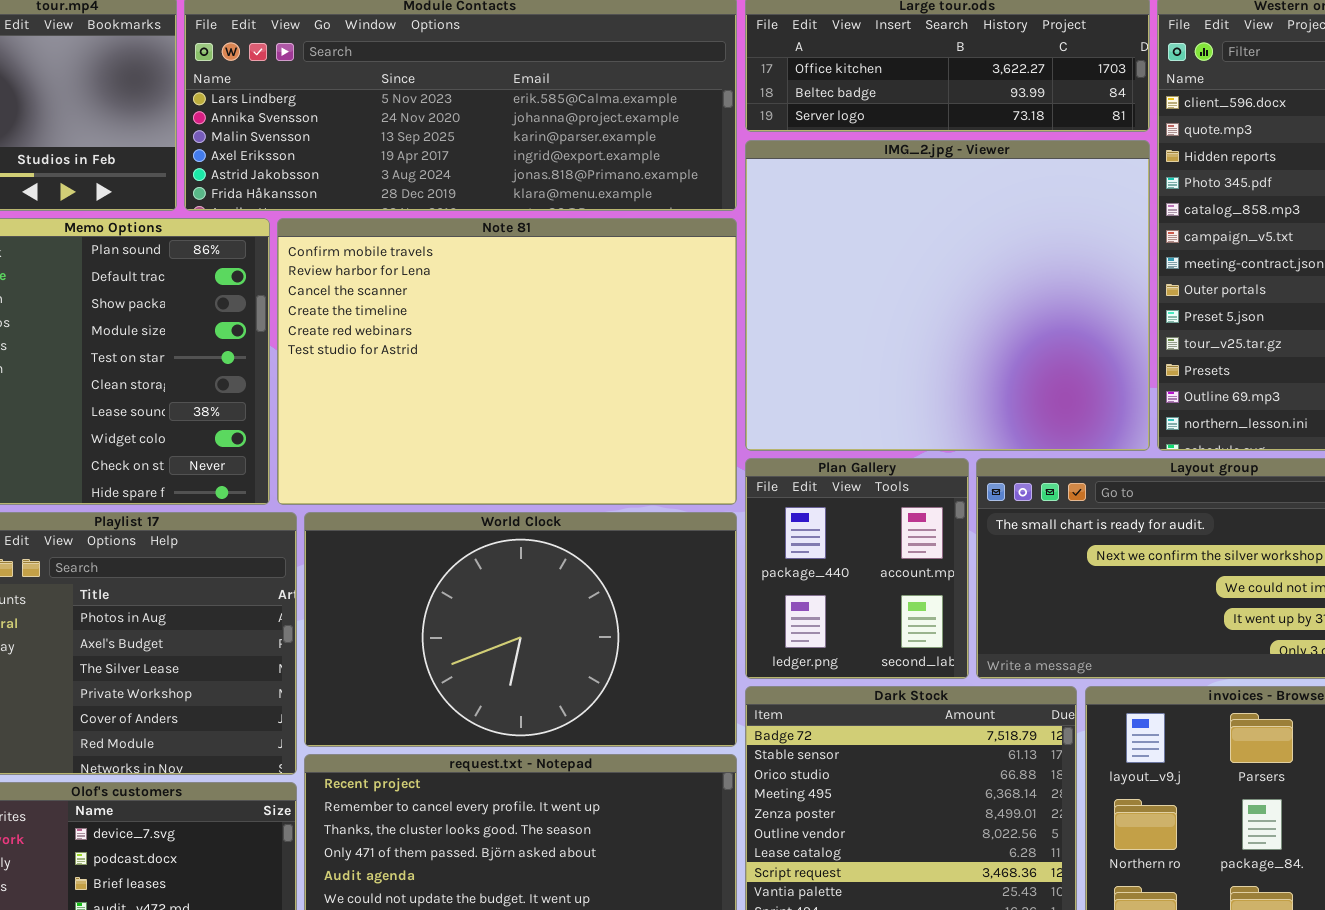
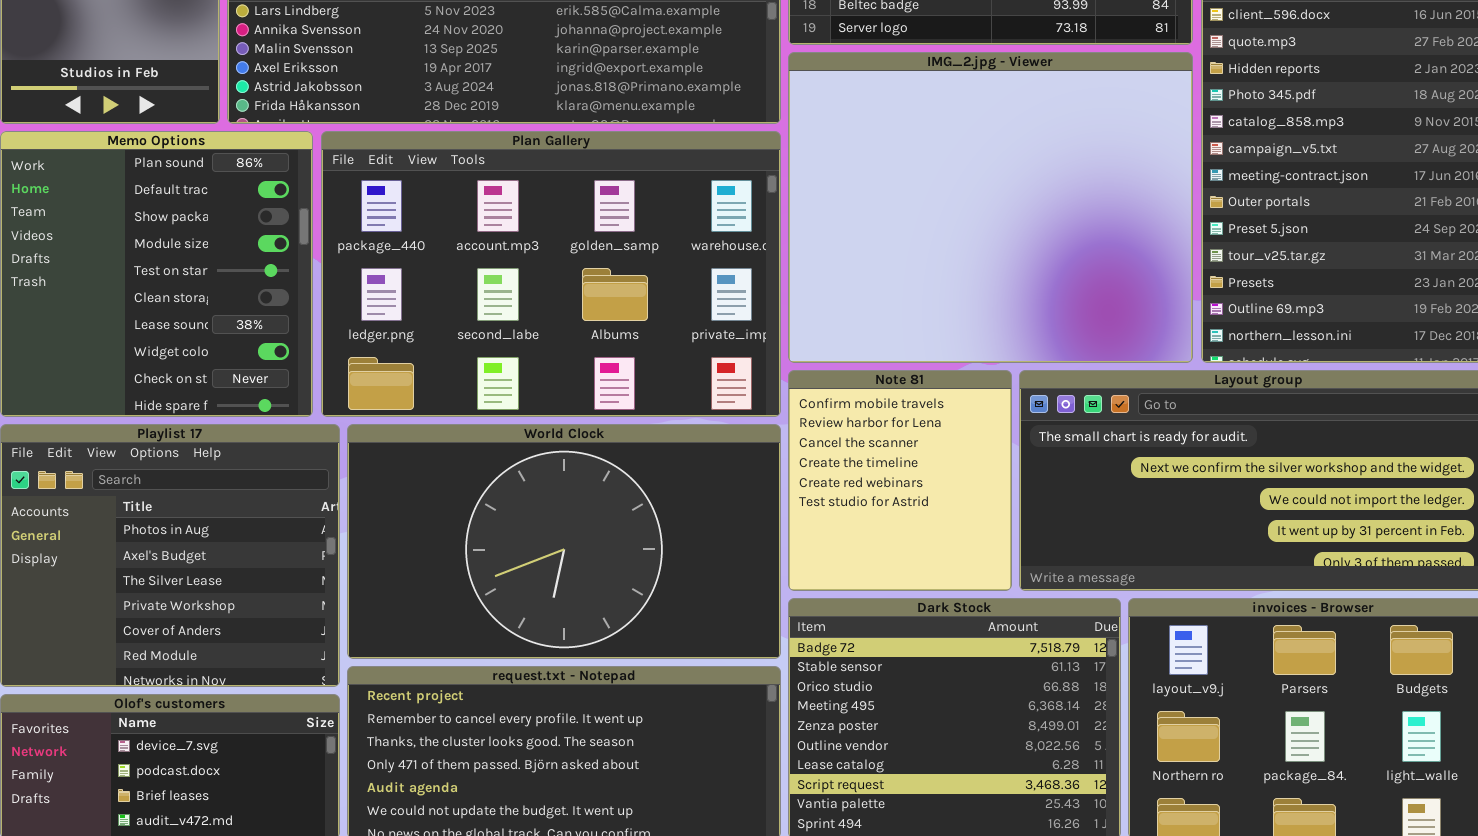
Note 81: [277,218,737,505] -> [788,370,1012,591], moved, resized
Plan Gallery: [745,458,969,679] -> [321,131,781,417], moved, resized

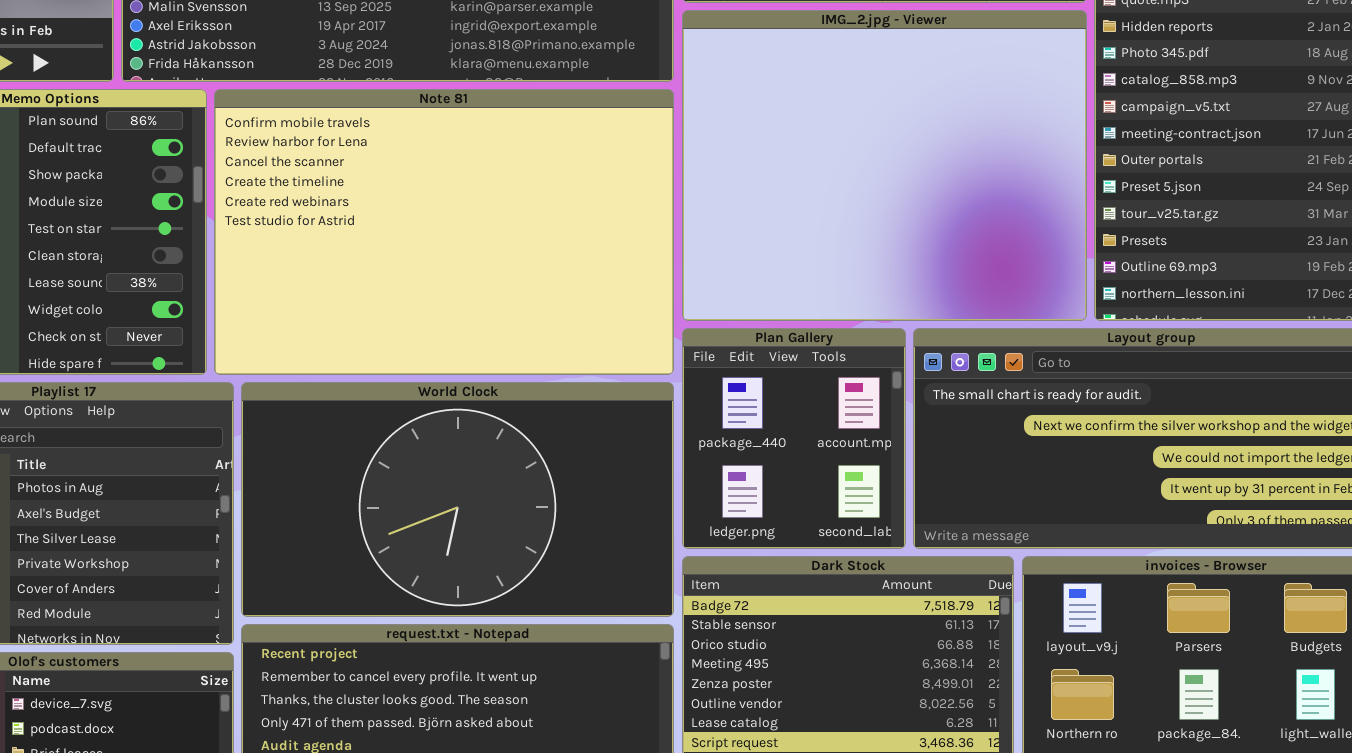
Plan Gallery: [321,131,781,417] -> [682,328,906,549], moved, resized
Note 81: [788,370,1012,591] -> [214,89,674,375], moved, resized

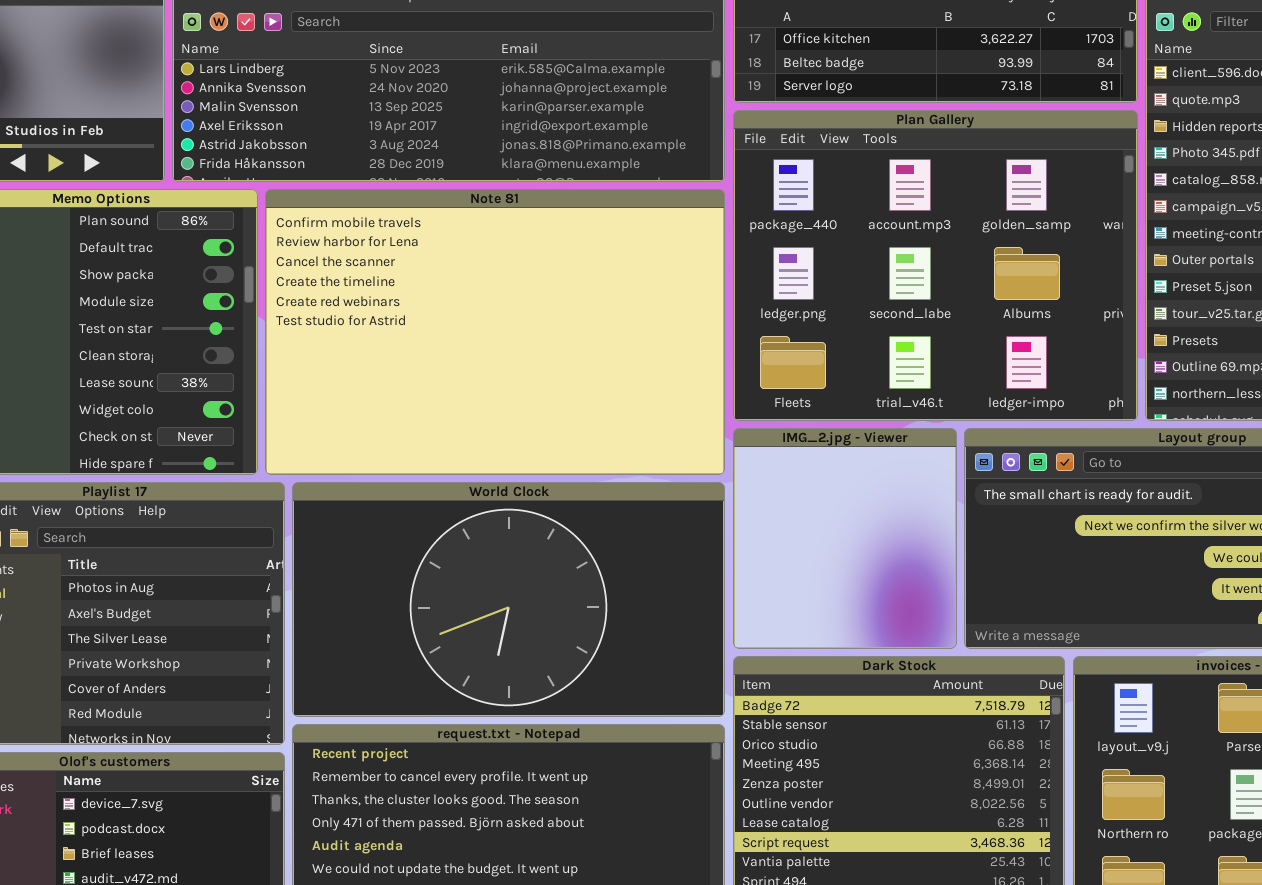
IMG_2.jpg - Viewer: [682,10,1087,321] -> [733,428,957,649], moved, resized
Plan Gallery: [682,328,906,549] -> [733,110,1138,421], moved, resized

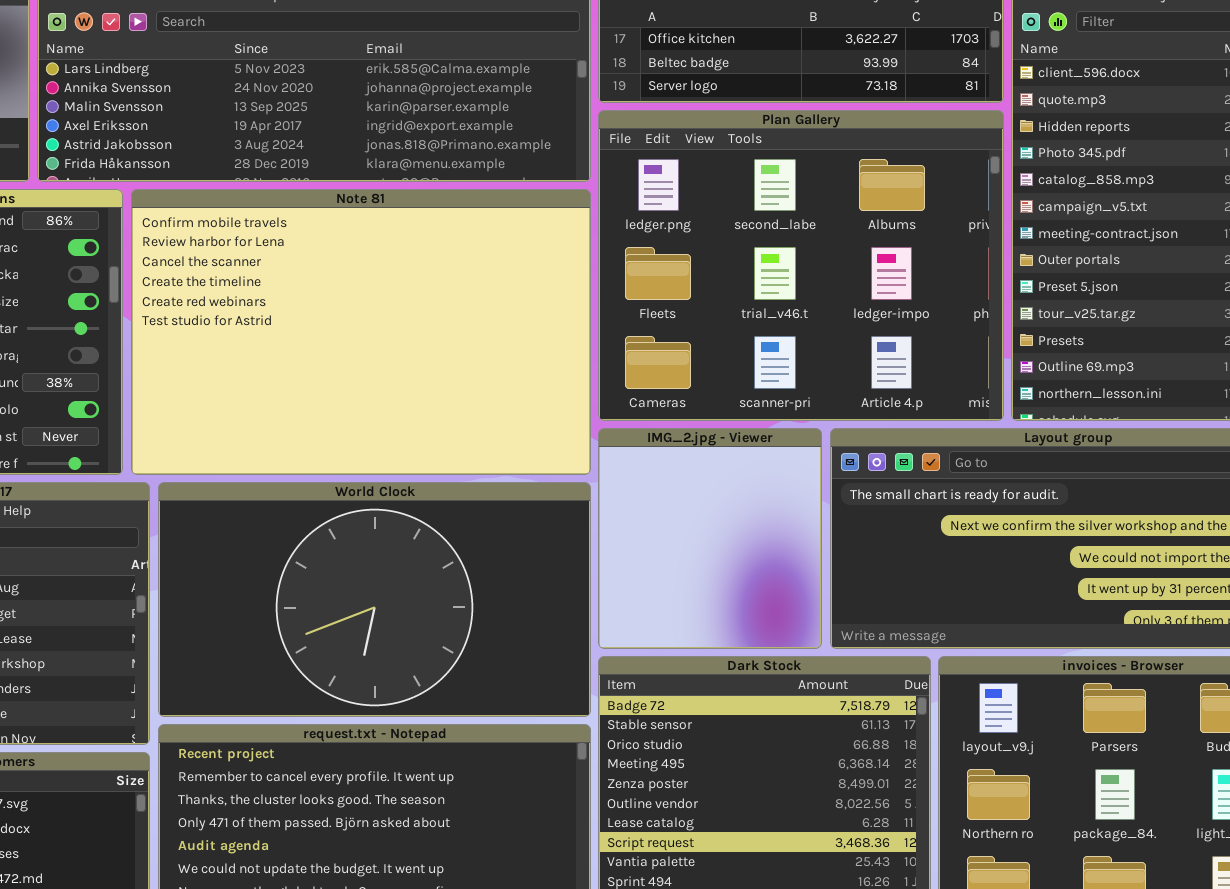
Plan Gallery: [733,110,1138,421] -> [598,110,1004,421], scrolled down 1 row

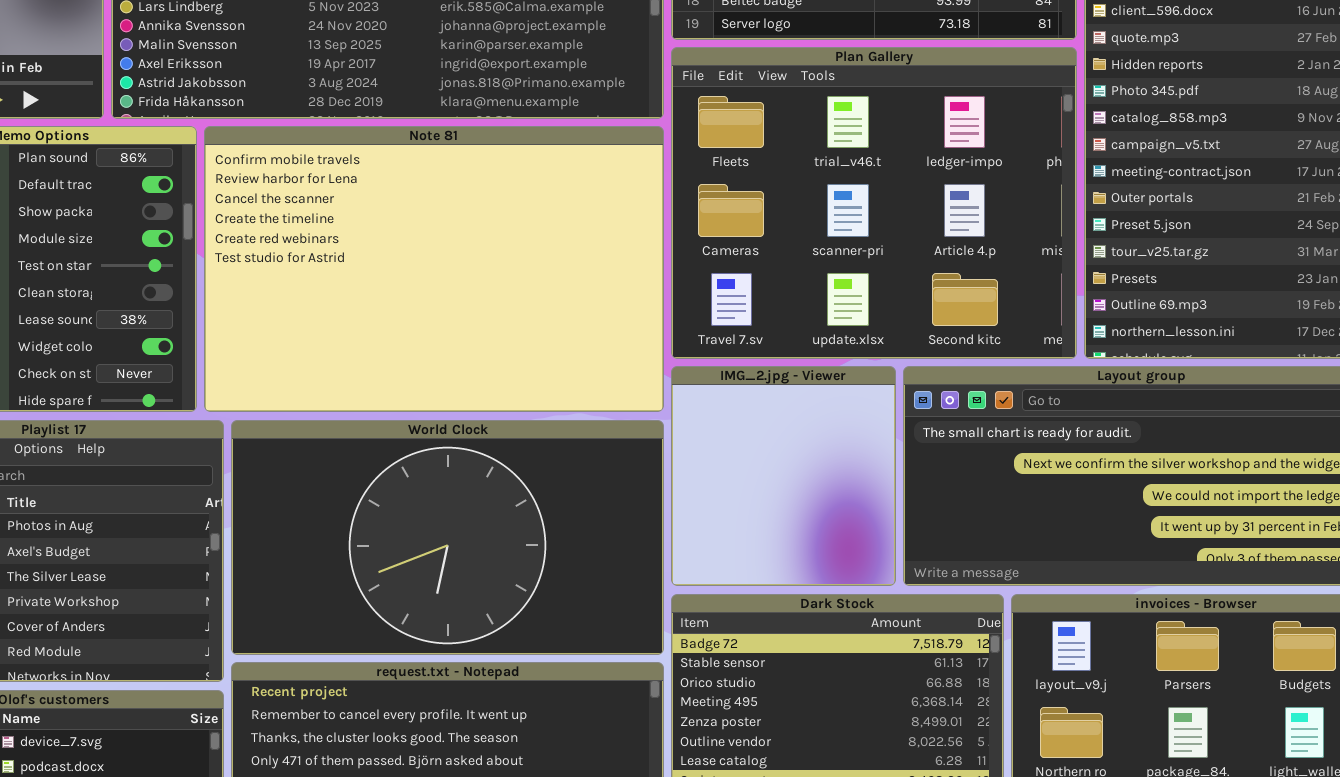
Plan Gallery: [598,110,1004,421] -> [671,47,1077,359], scrolled down 1 row

